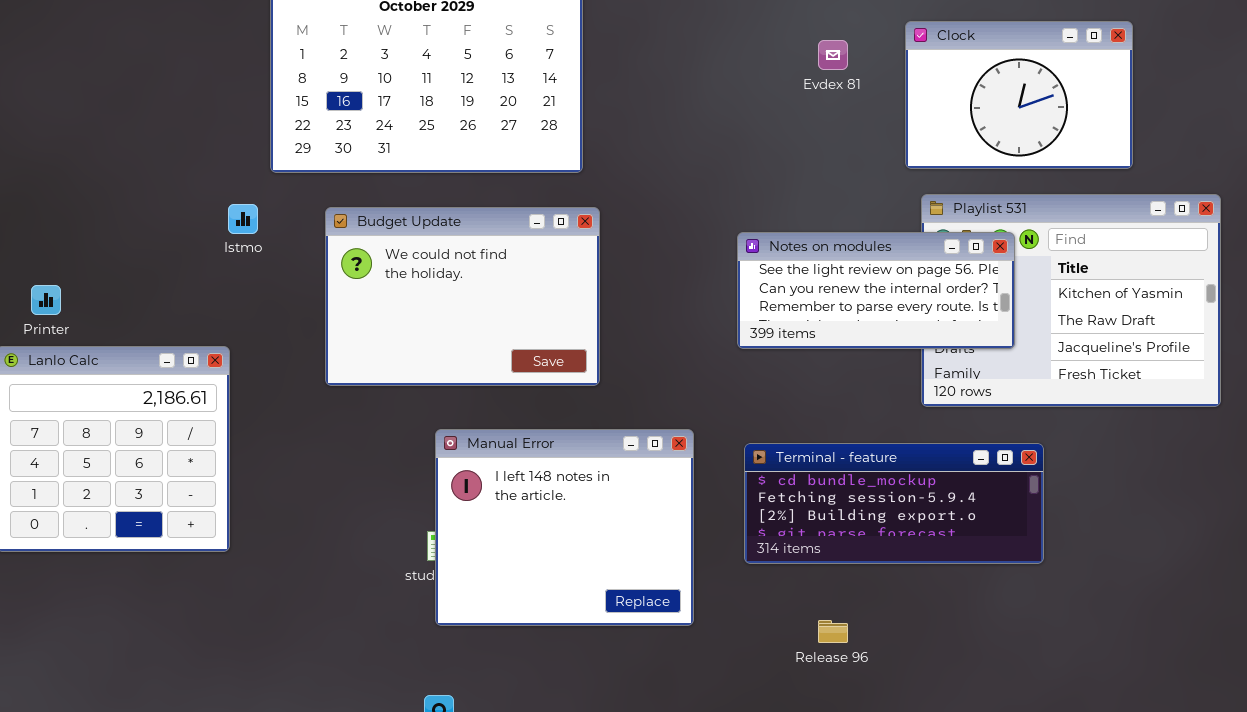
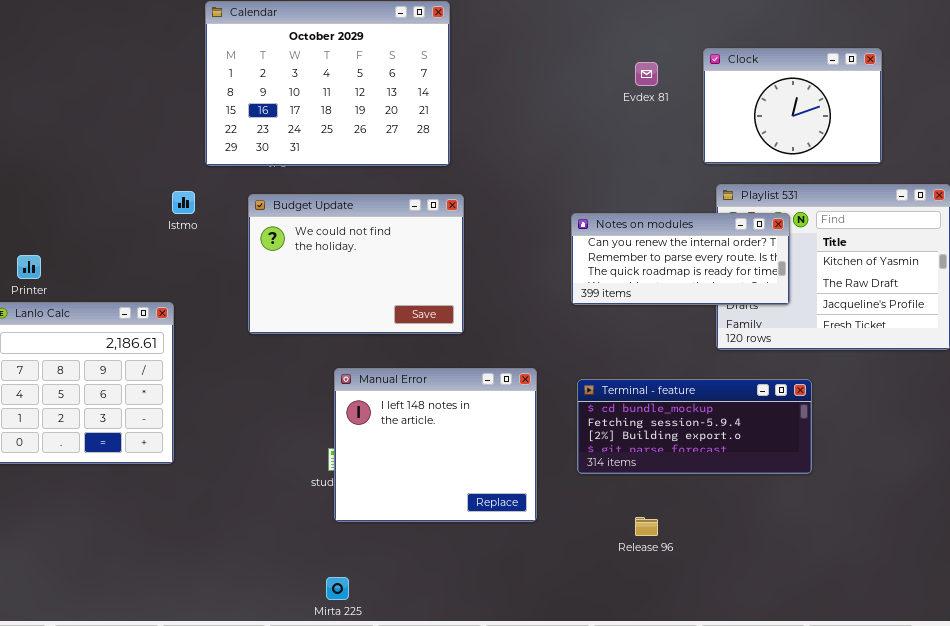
Notes on modules: [737,232,1015,349] -> [571,213,790,305], scrolled down 1 row

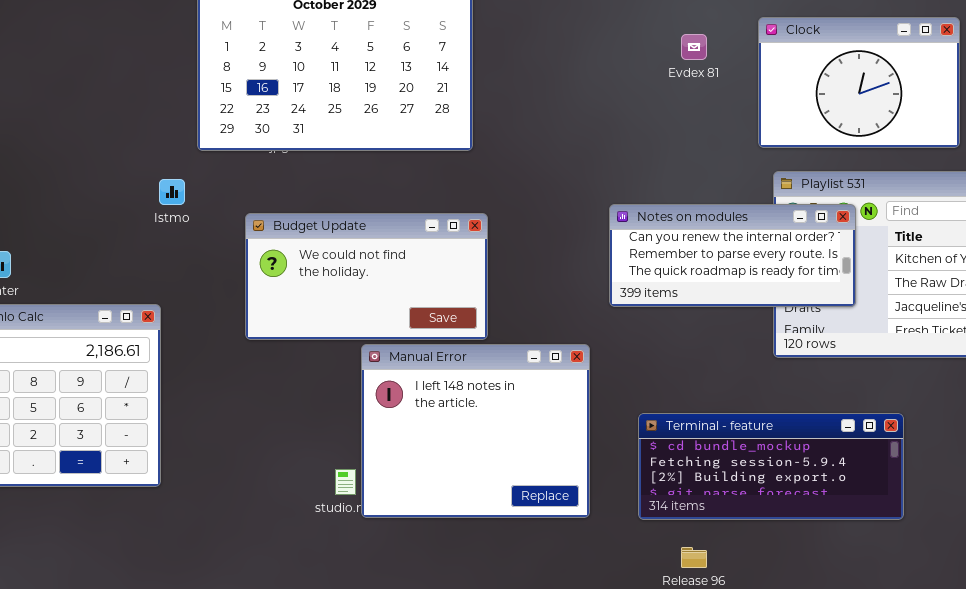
Budget Update: [248,194,464,334] -> [245,213,488,340], resized
Manual Error: [334,368,537,522] -> [361,344,590,518], moved
Terminal - feature: [577,379,812,474] -> [638,413,904,520], moved

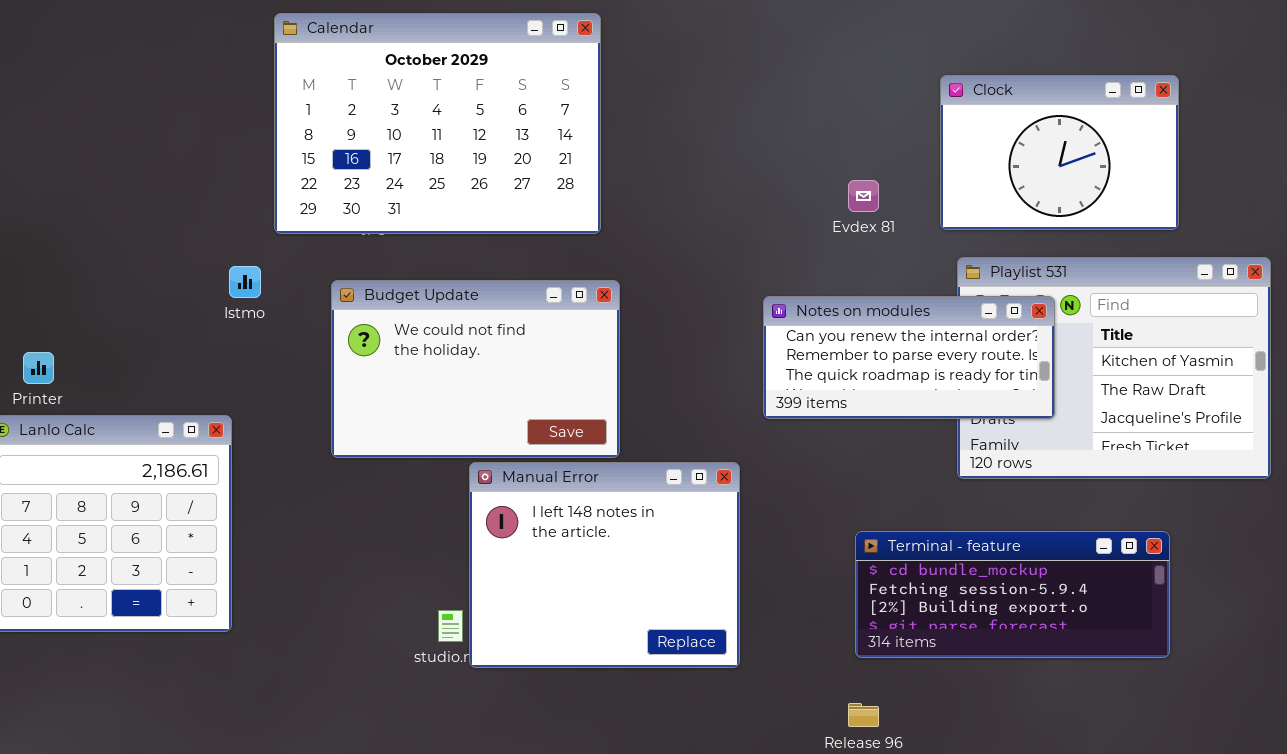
Evdex 81: [681,34,707,60] -> [848,180,879,212], moved
Budget Update: [245,213,488,340] -> [331,280,620,458], resized
Terminal - feature: [638,413,904,520] -> [855,531,1170,658], moved

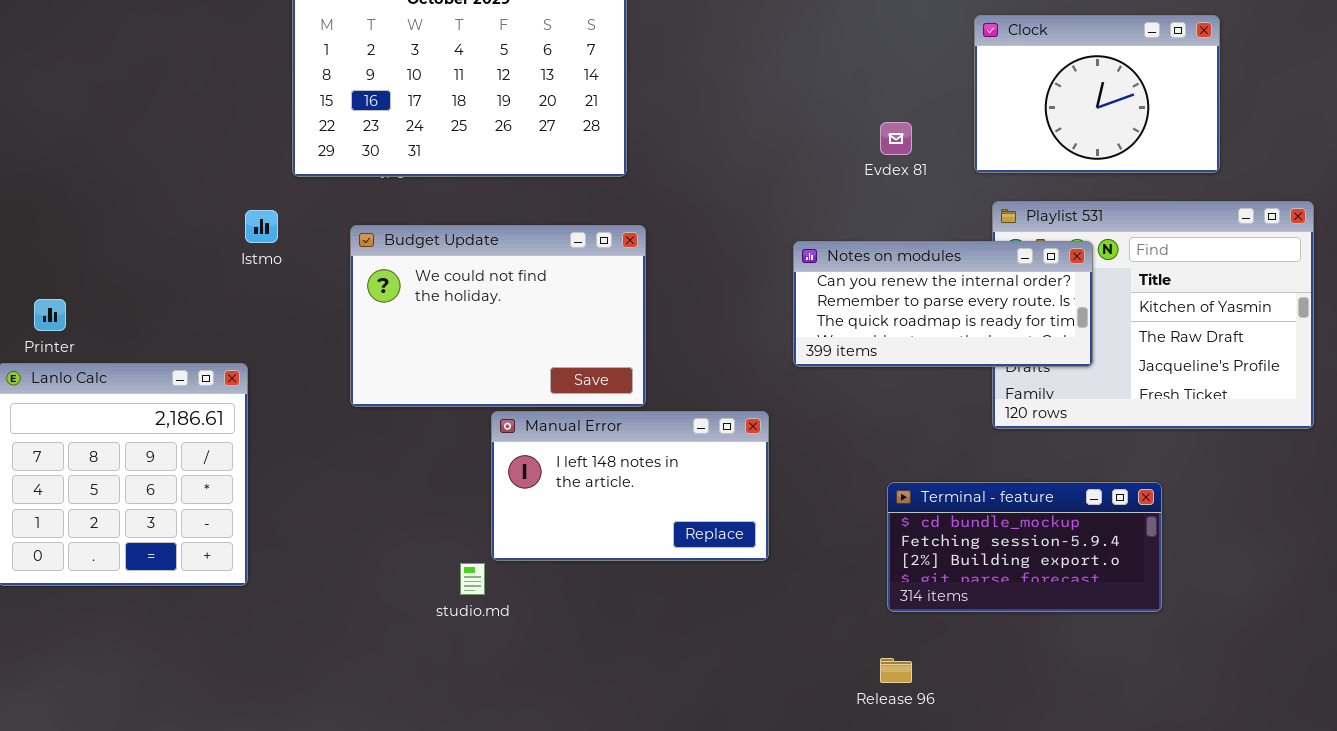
Manual Error: [469,462,740,668] -> [491,411,769,561], resized
Terminal - feature: [855,531,1170,658] -> [887,482,1162,612], resized

